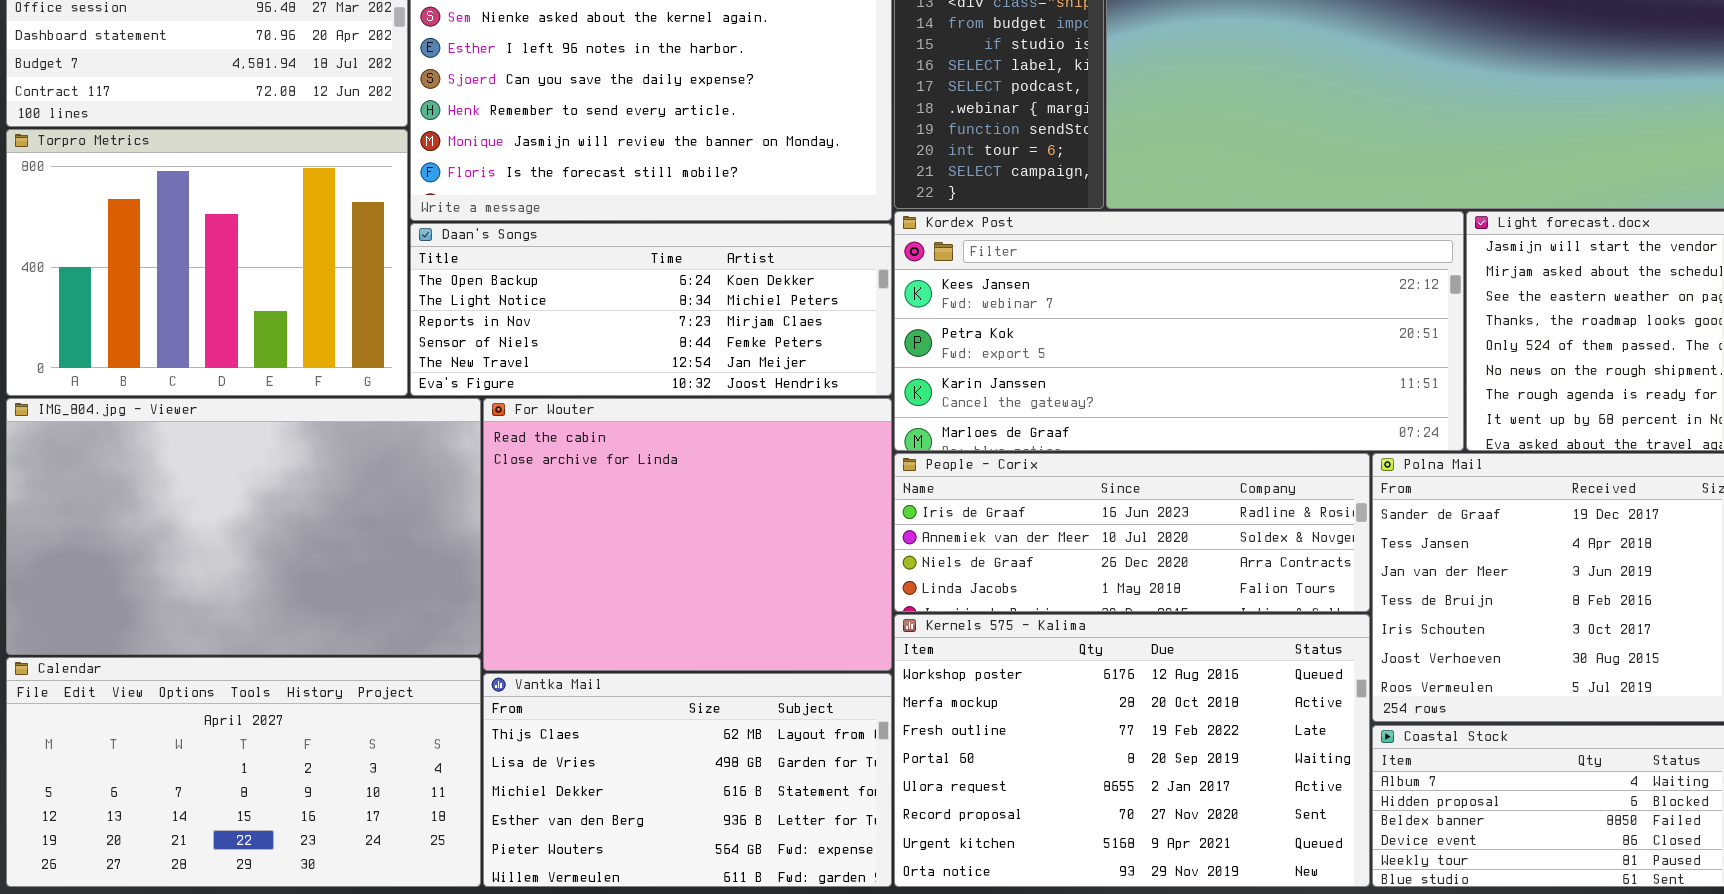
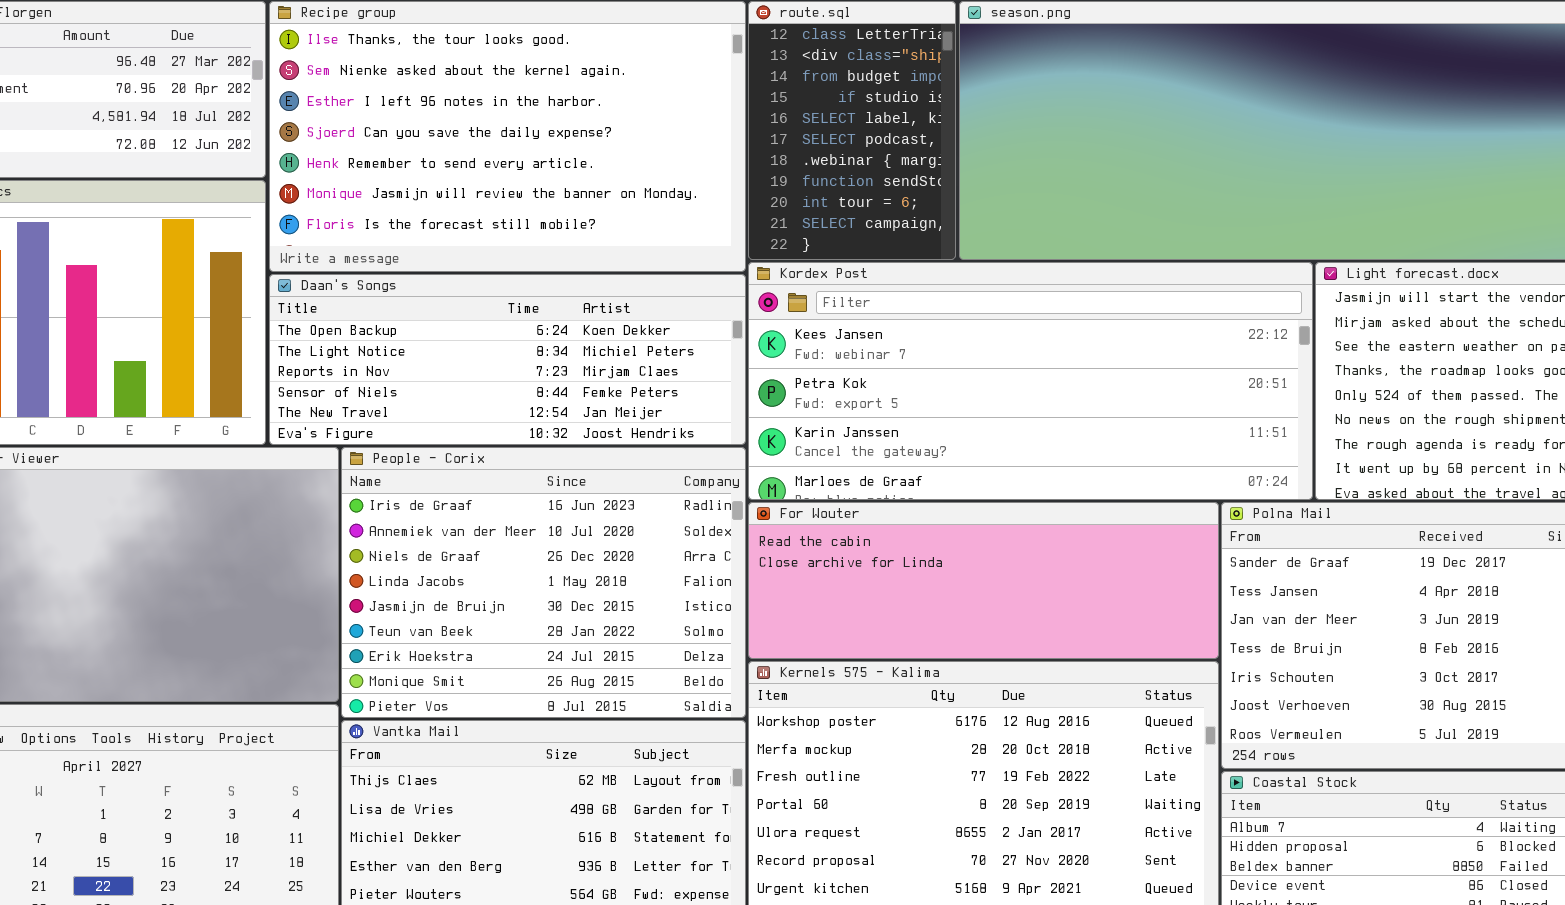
For Wouter: [483,398,892,671] -> [748,502,1219,659], moved, resized
People - Corix: [894,453,1370,612] -> [341,447,746,718], moved, resized

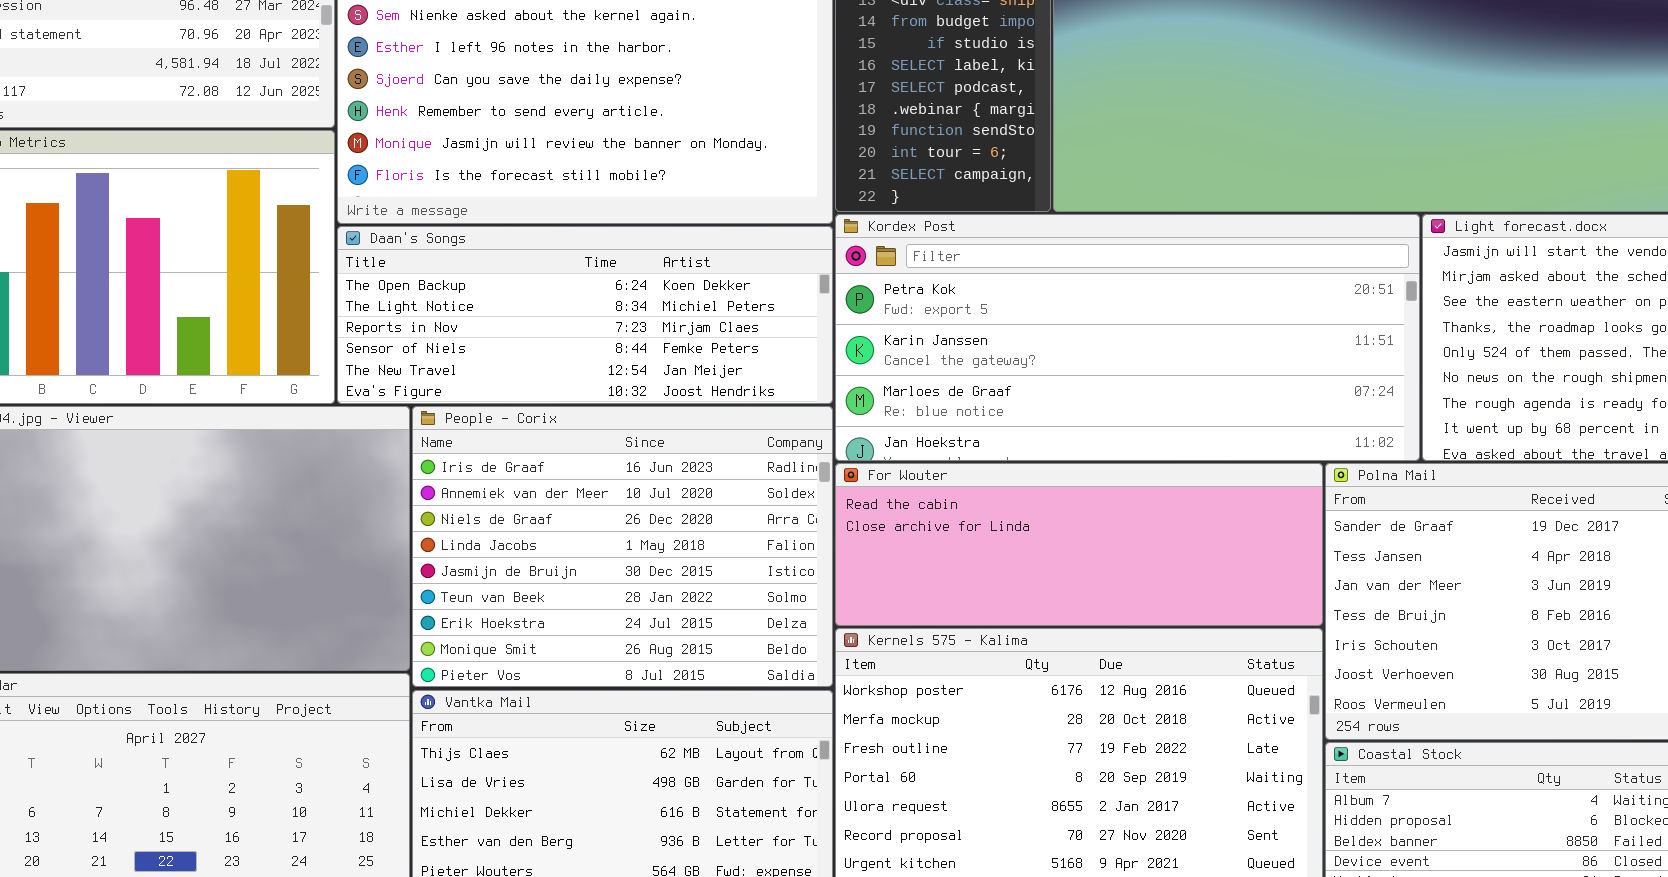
Kordex Post: [748,262,1313,500] -> [835,214,1420,461], scrolled down 1 row

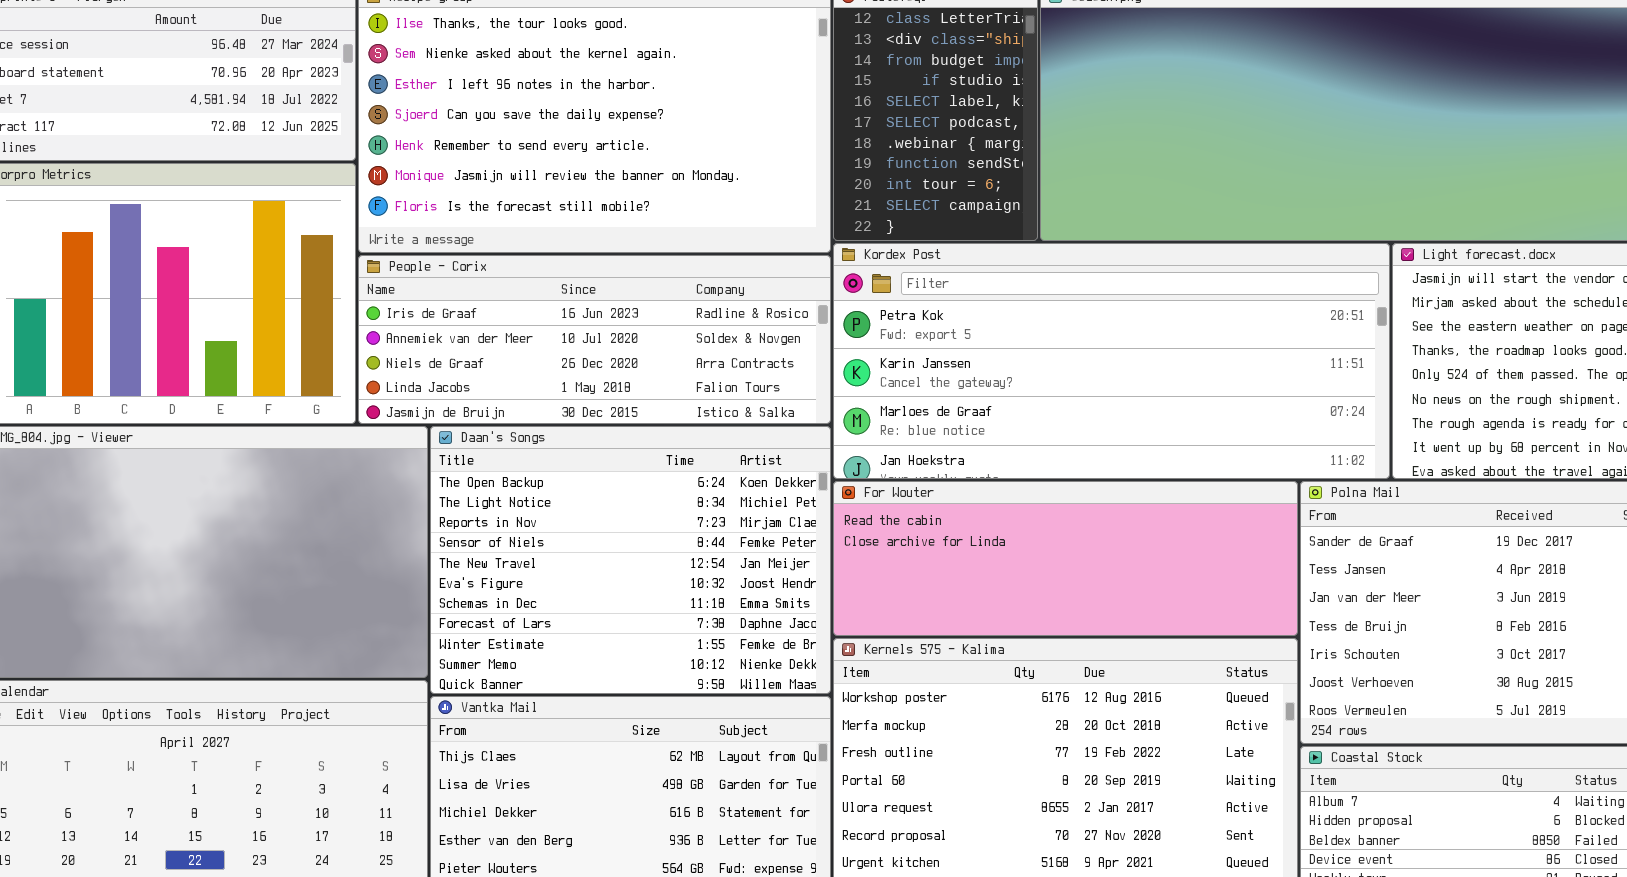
Daan's Songs: [337,226,833,404] -> [430,426,831,694], moved, resized
People - Corix: [412,406,833,687] -> [358,255,831,424], moved, resized

